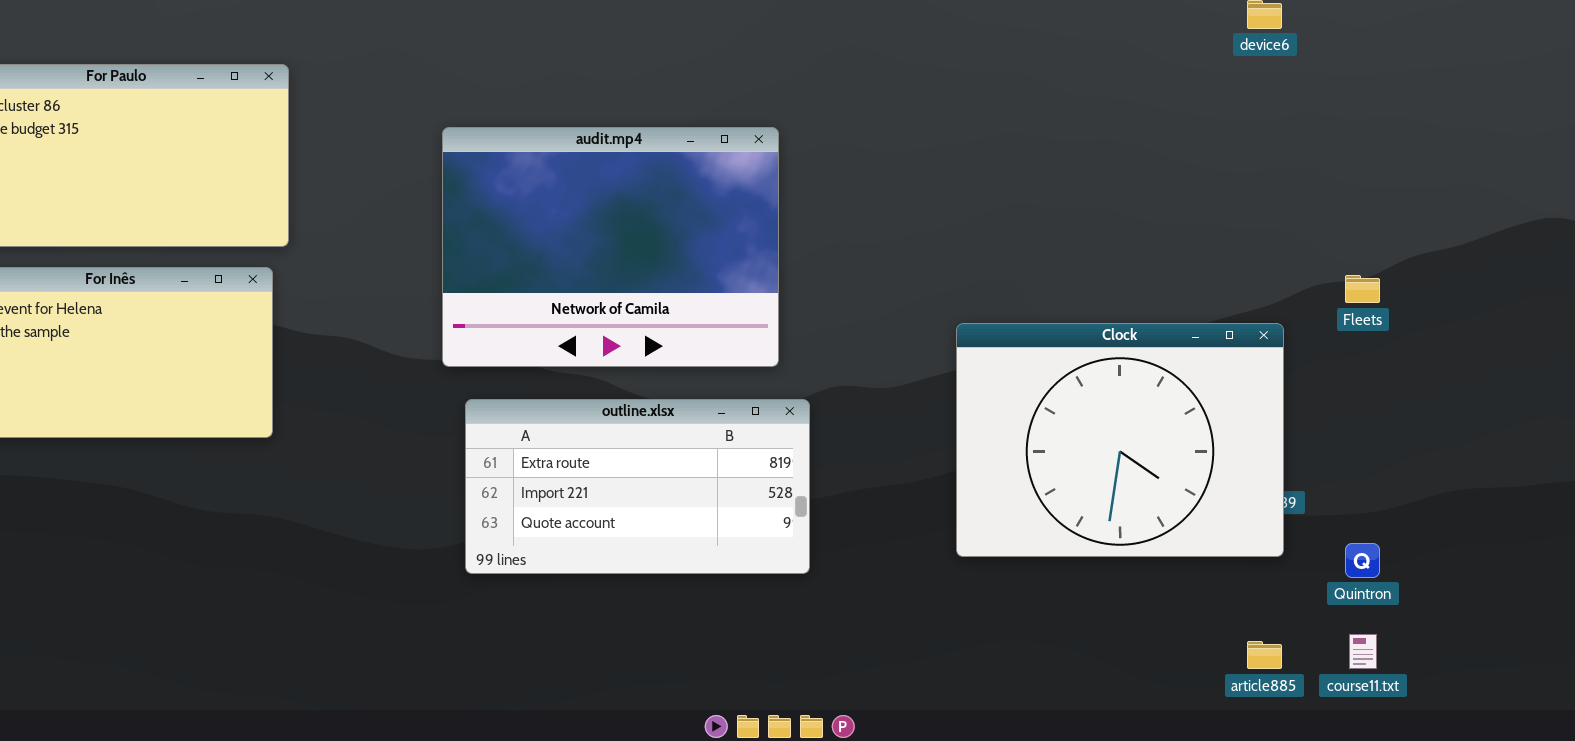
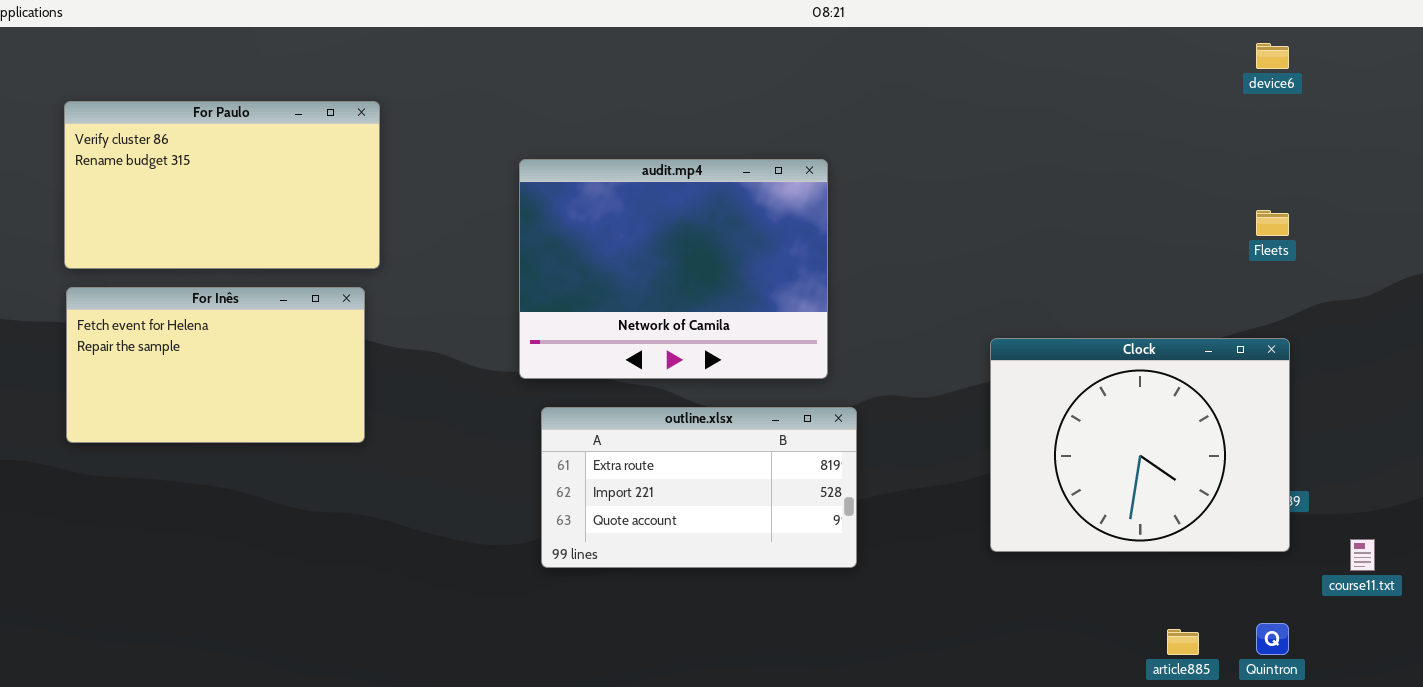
Fleets: [1345,275,1380,303] -> [1256,210,1289,236], moved
Quintron: [1345,543,1380,578] -> [1256,623,1289,655], moved
course11.txt: [1349,634,1377,669] -> [1350,539,1375,571], moved
article885: [1247,641,1282,669] -> [1167,629,1199,655], moved

